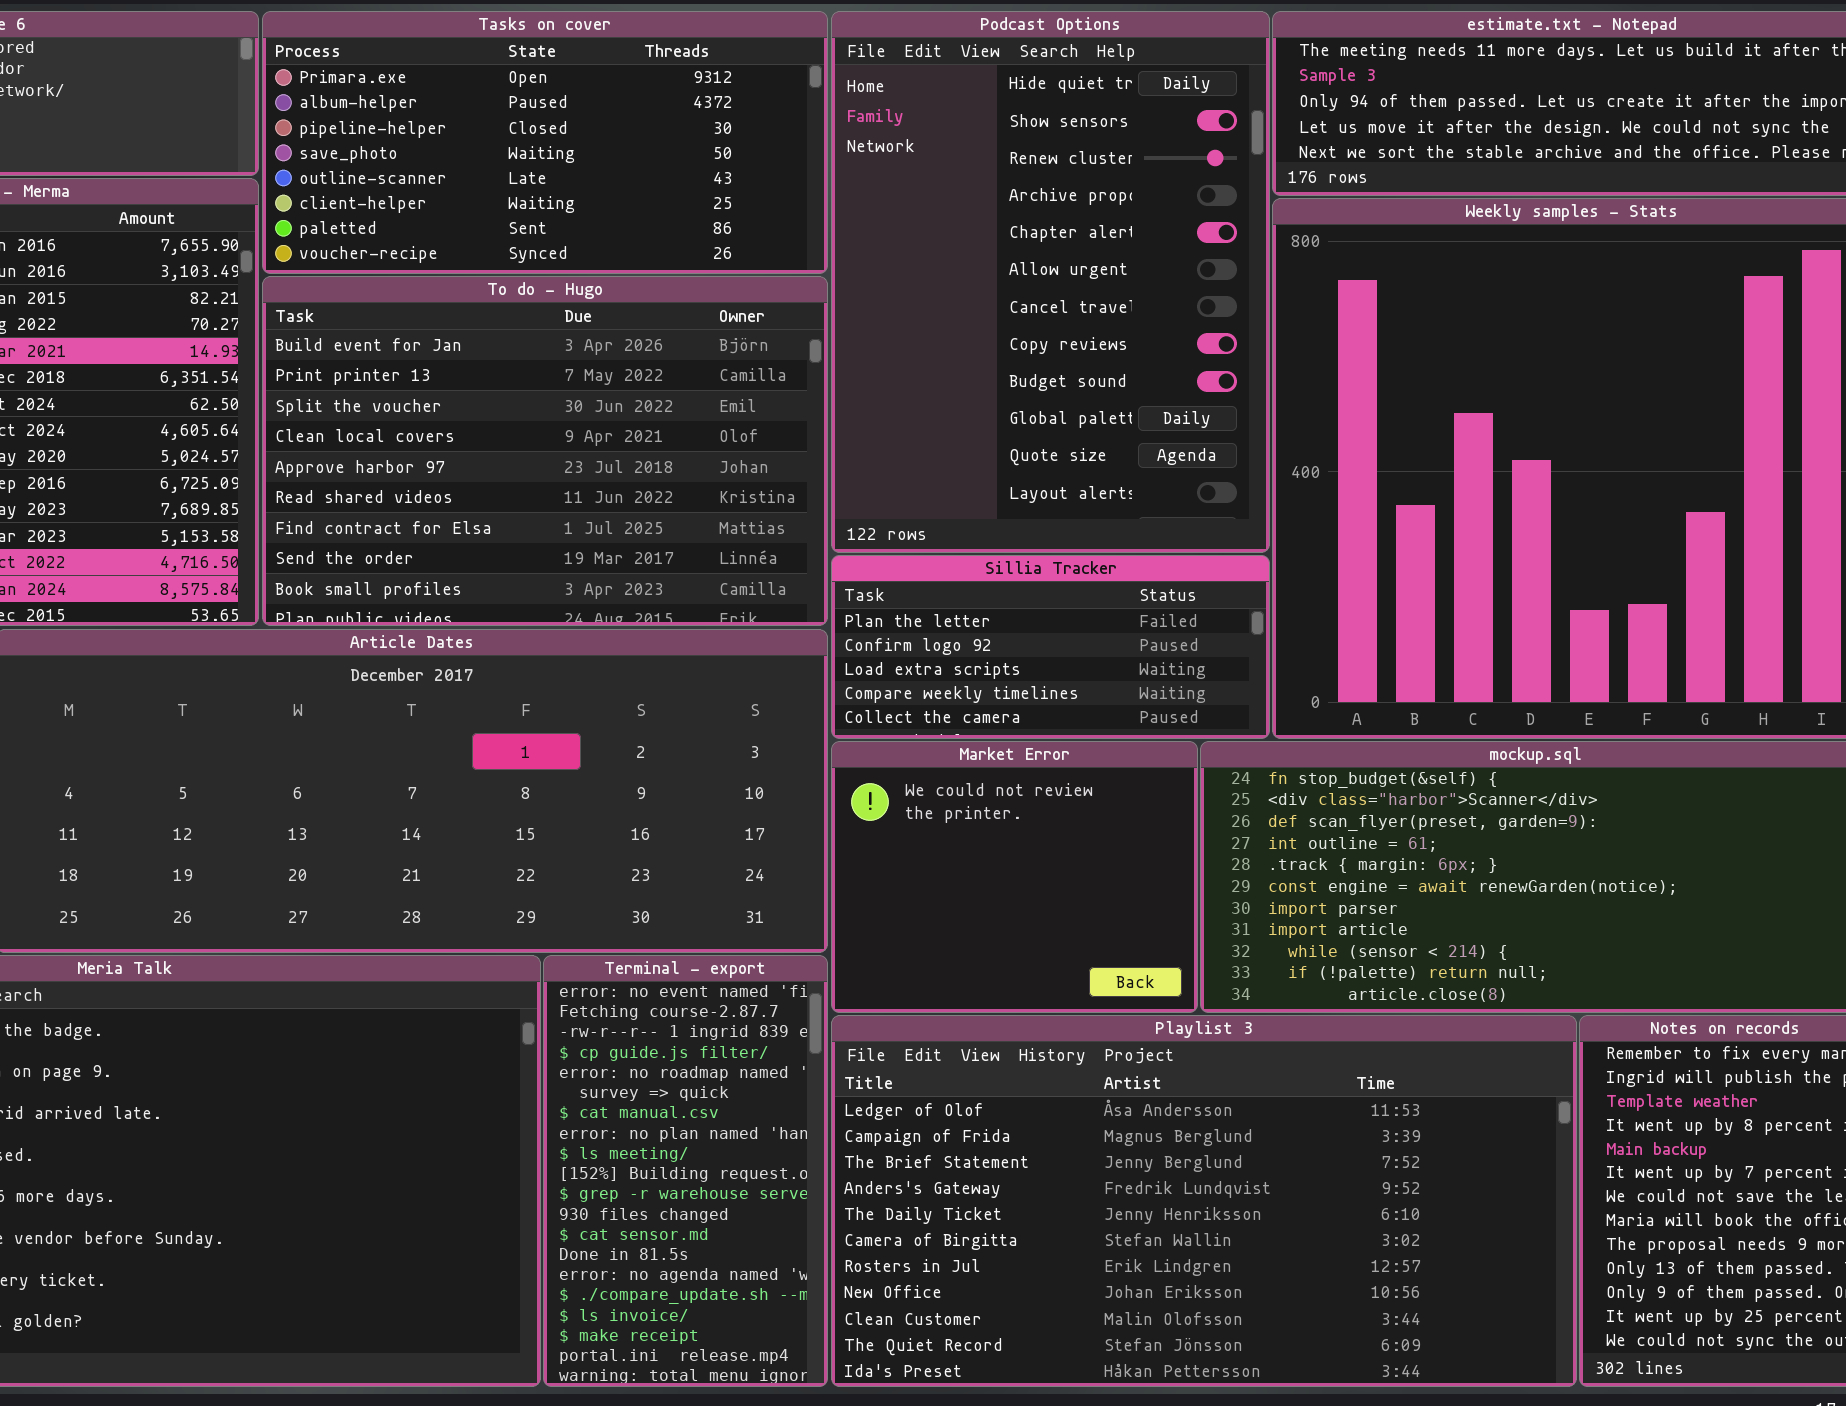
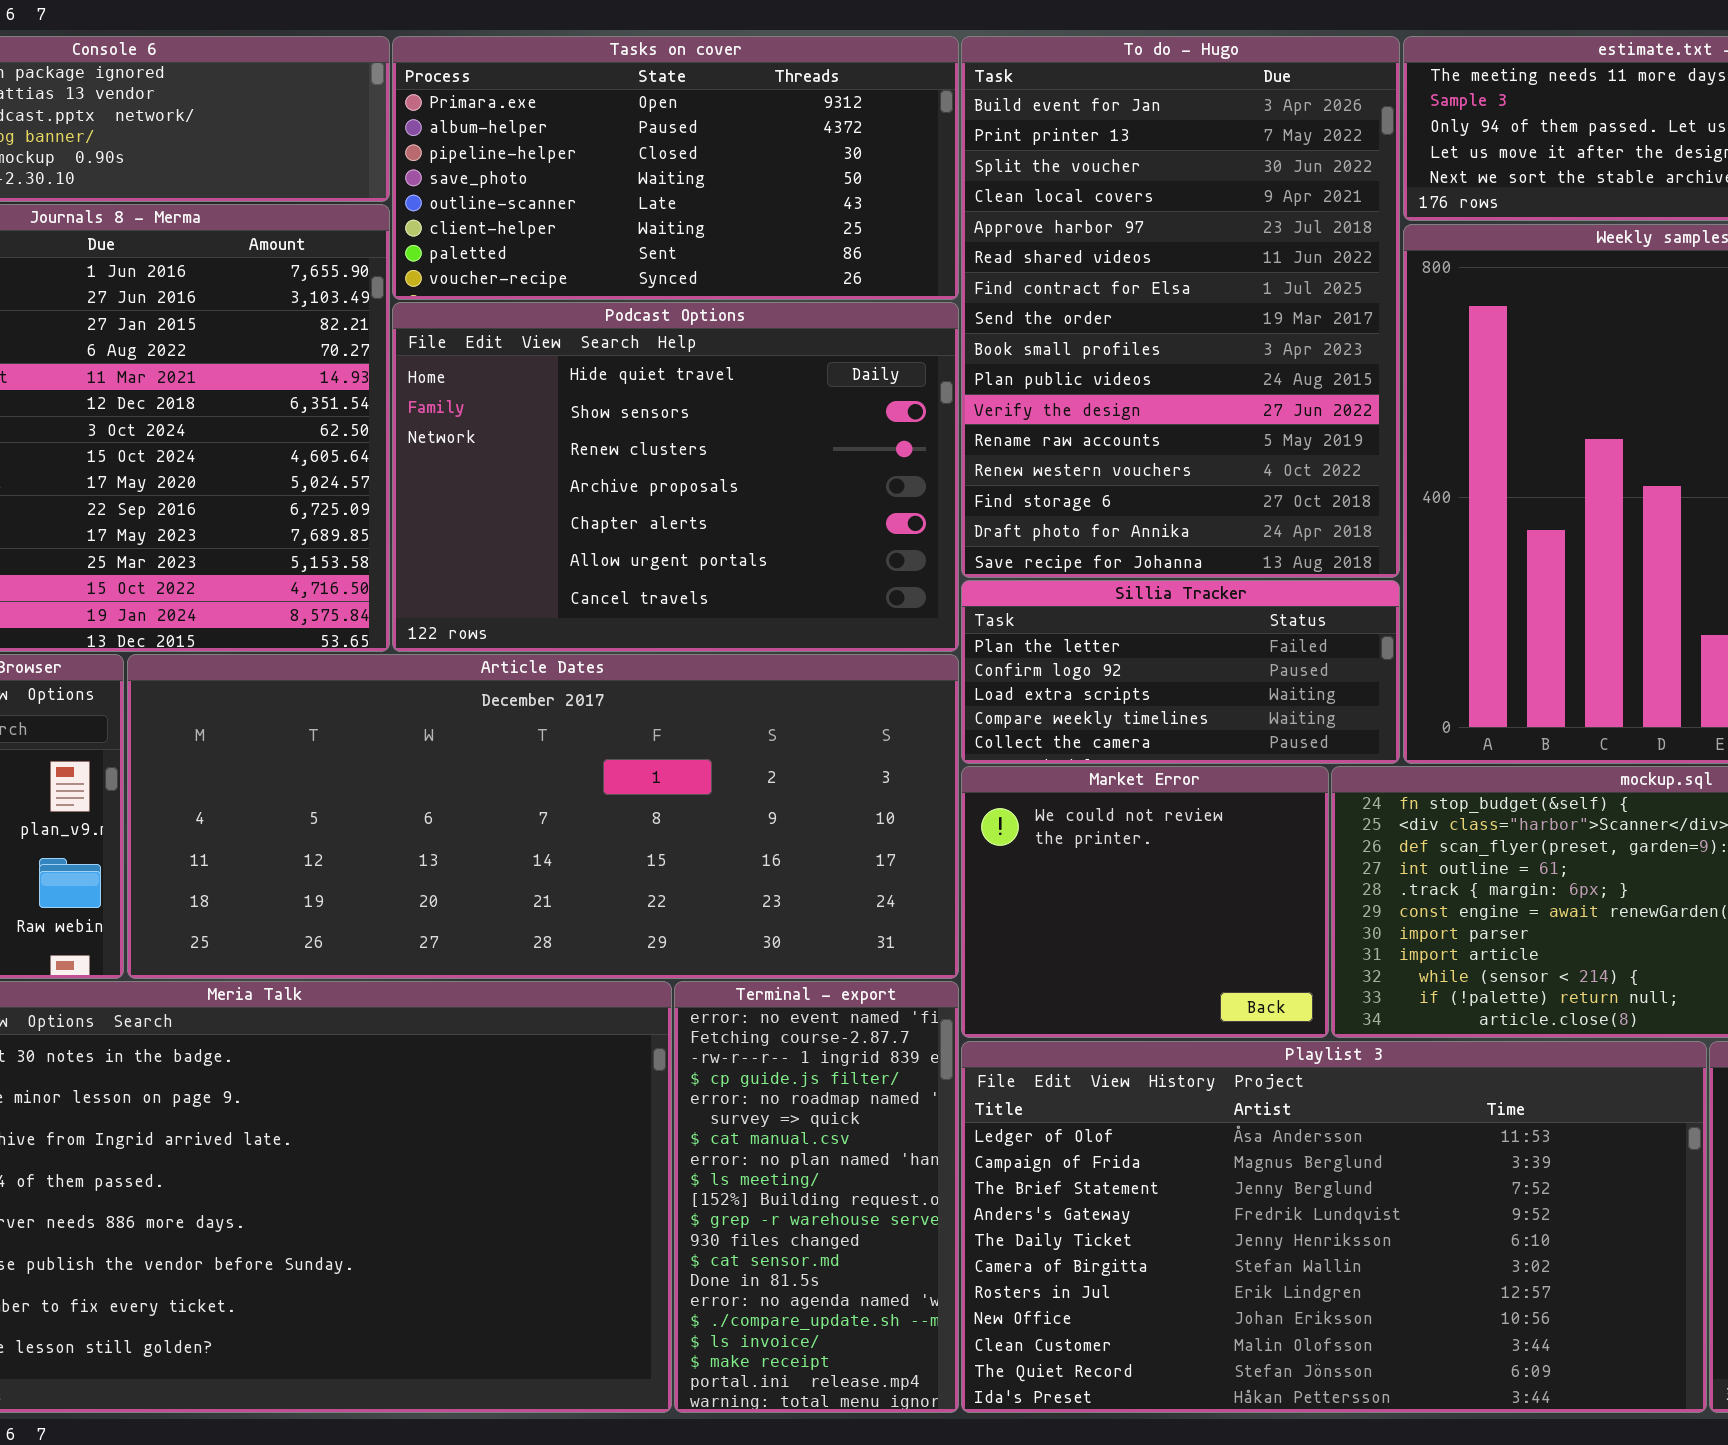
Podcast Options: [831,11,1270,553] -> [392,302,959,652], moved, resized
To do - Hugo: [262,276,828,626] -> [961,36,1400,578], moved, resized

